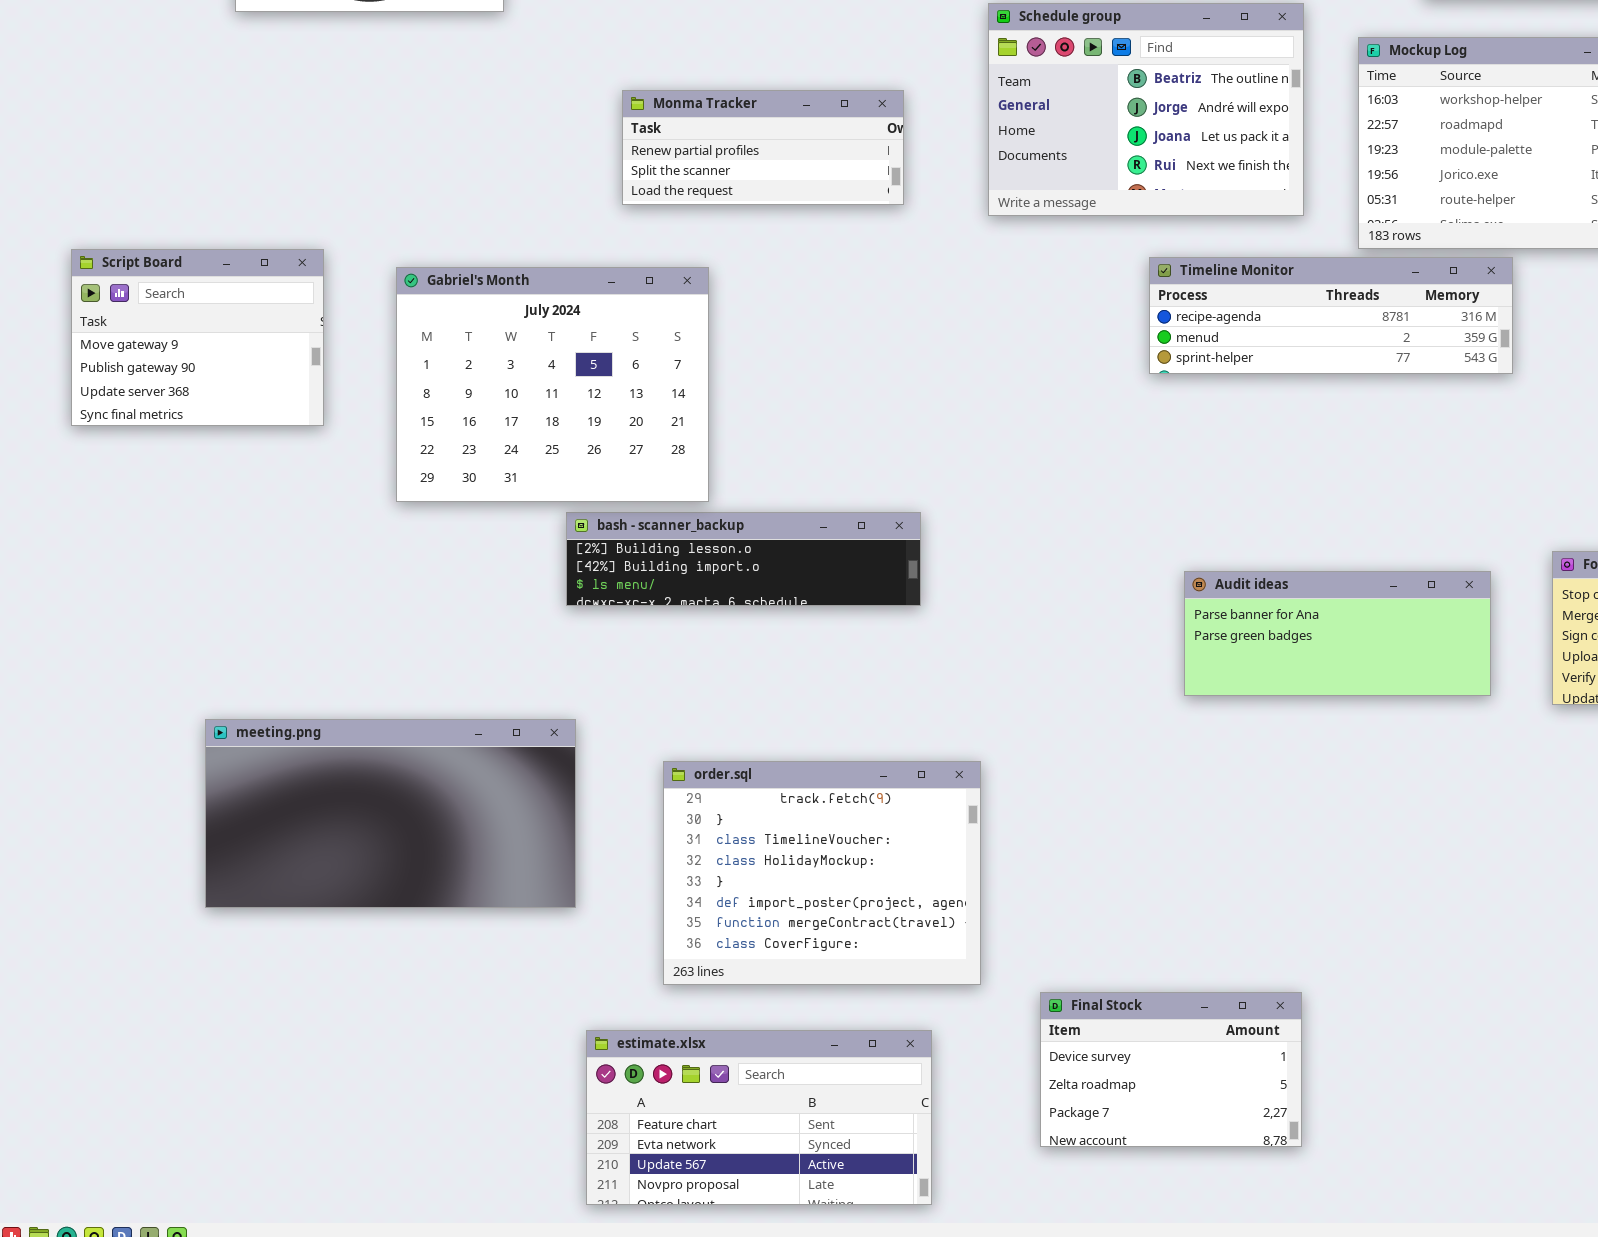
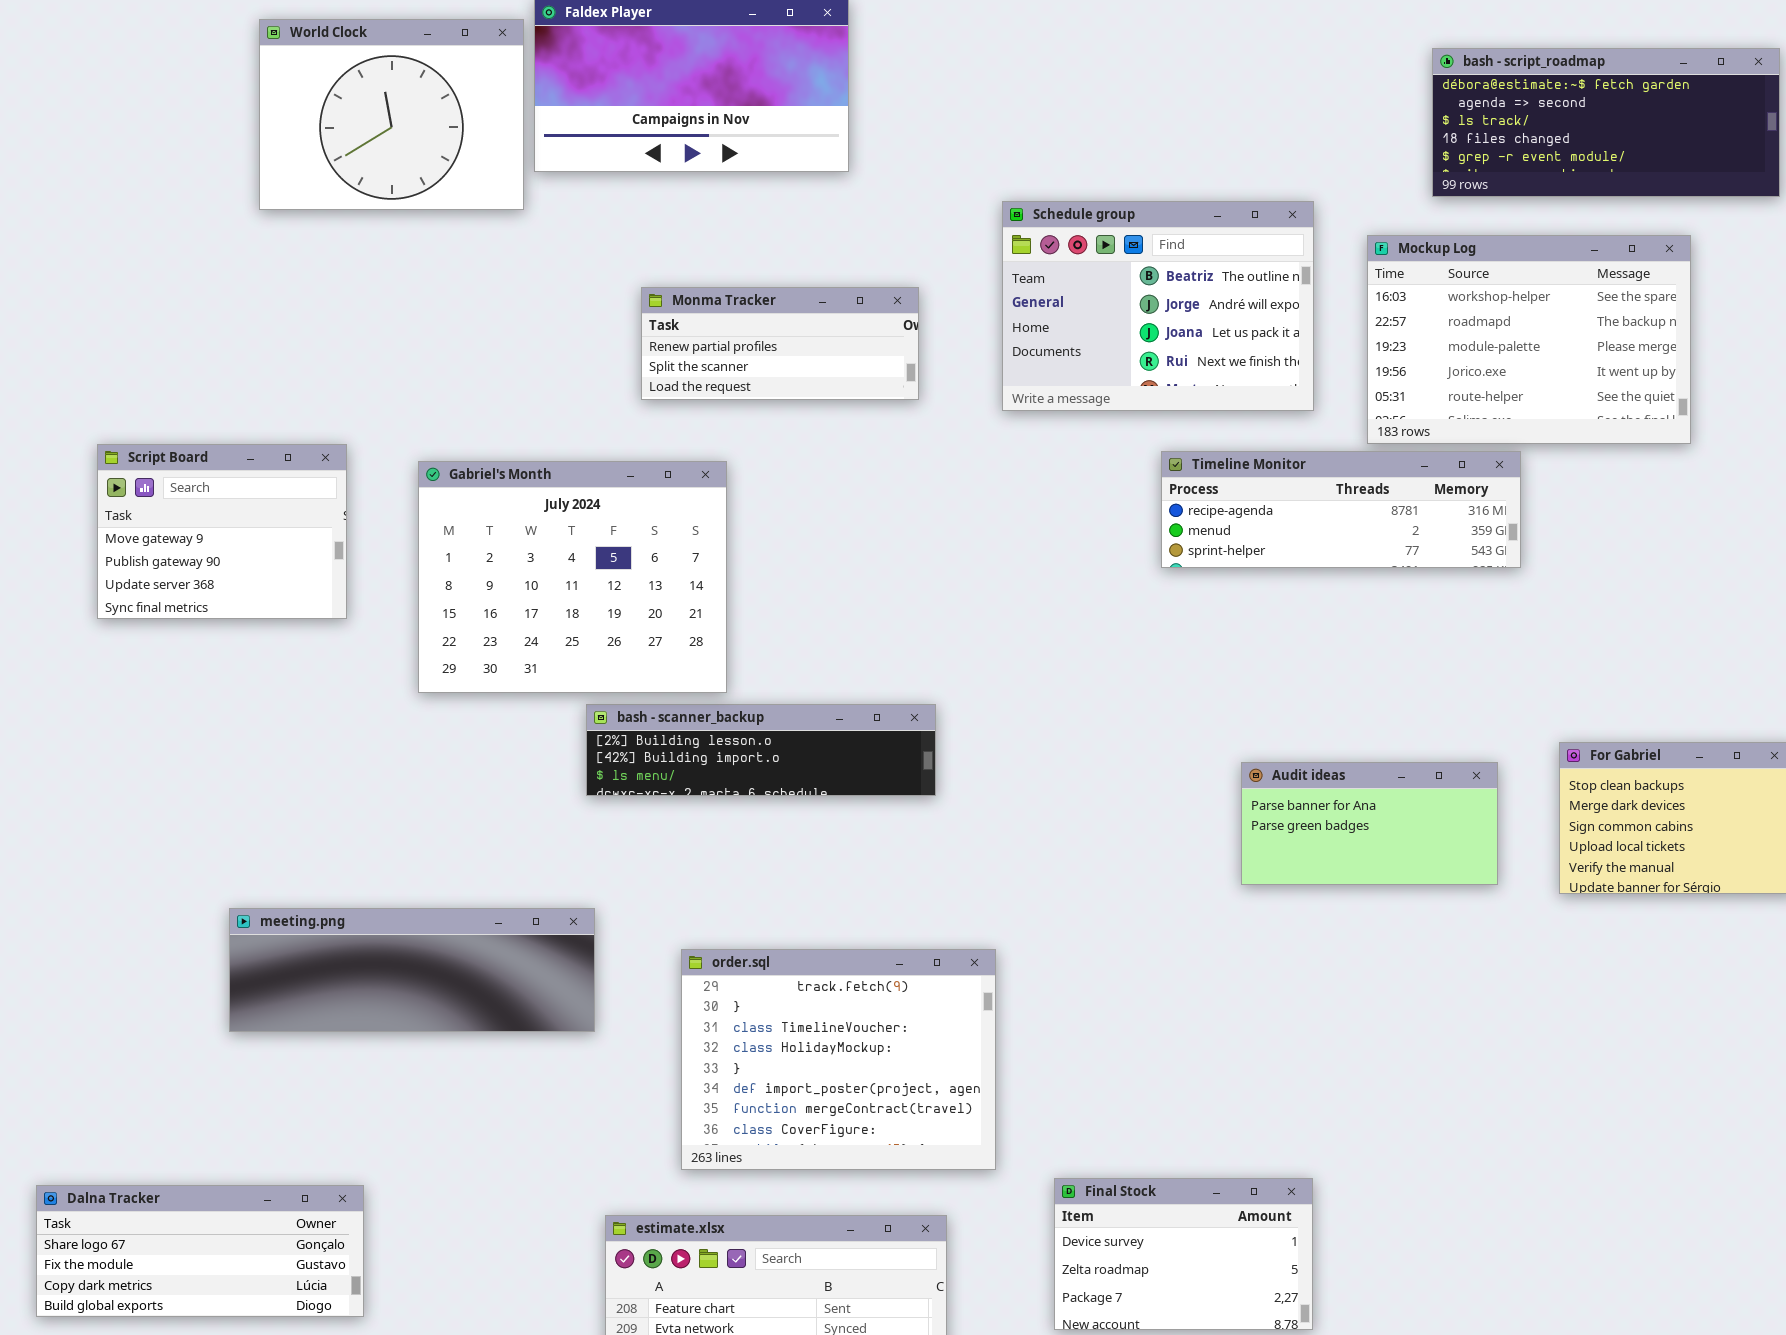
Audit ideas: [1184,571,1491,696] -> [1241,762,1498,885], resized
meeting.png: [205,719,576,908] -> [229,908,595,1032], resized
Dalna Tracker: none -> [36,1185,364,1317], opened

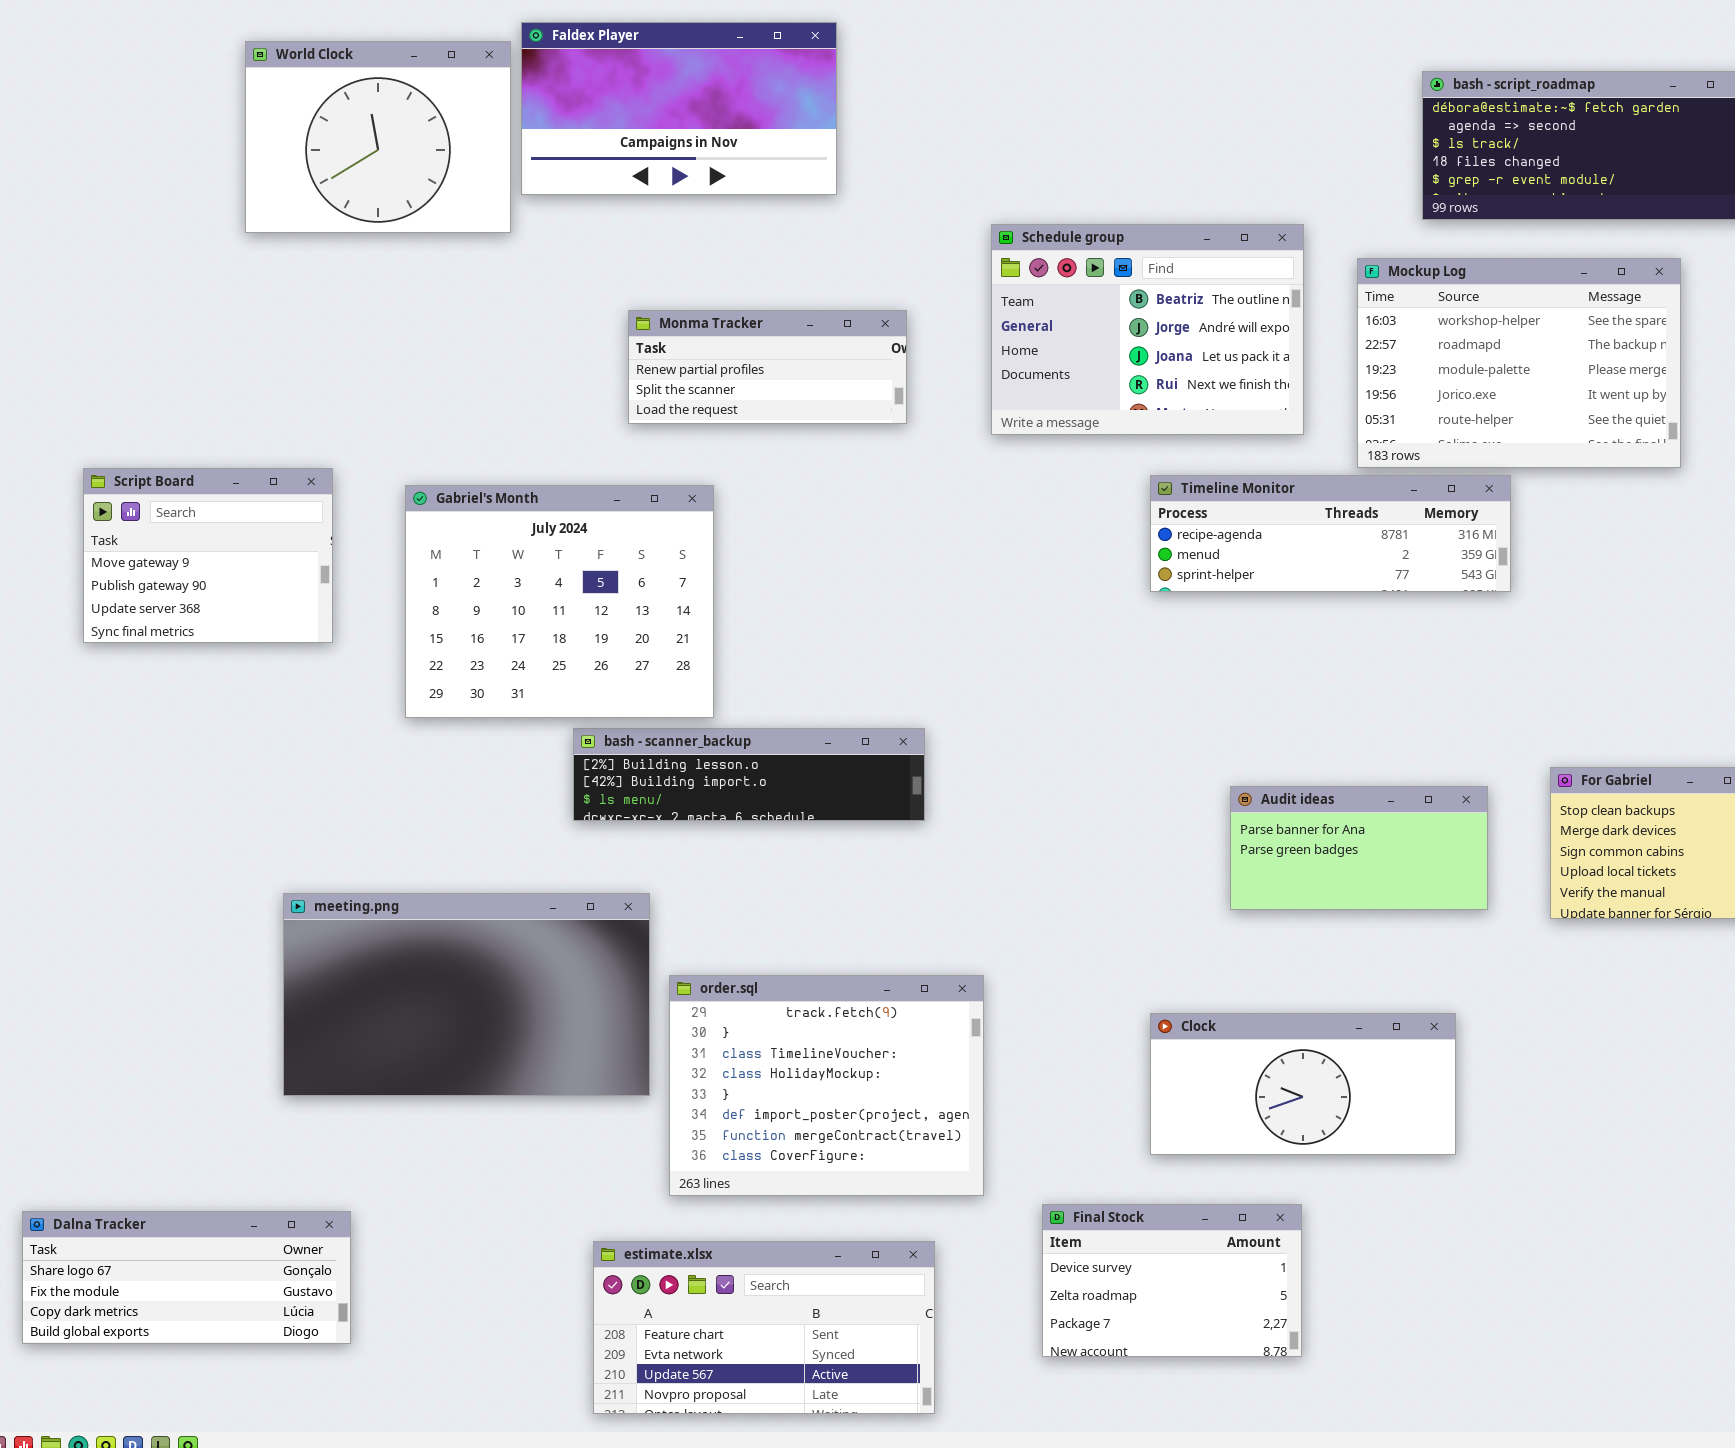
meeting.png: [229,908,595,1032] -> [283,893,650,1096], moved, resized
Clock: none -> [1150,1013,1456,1155], opened

